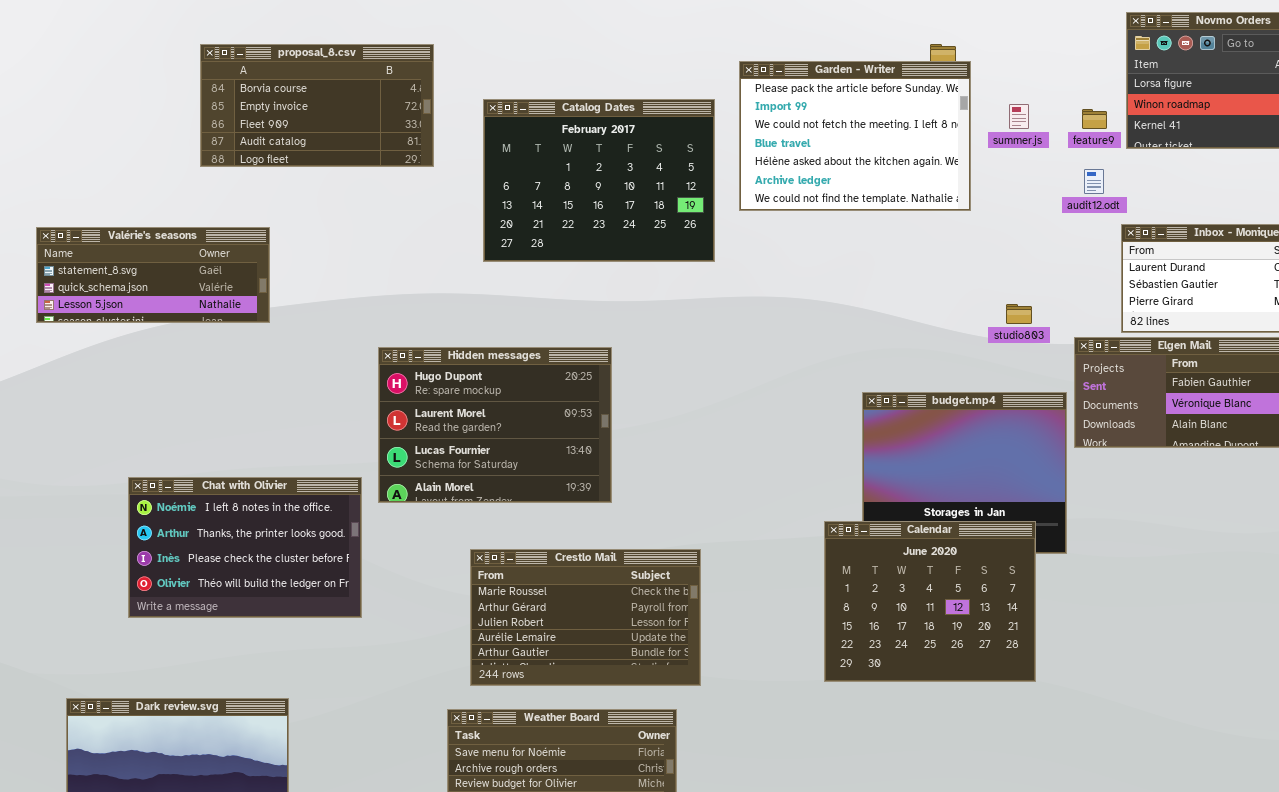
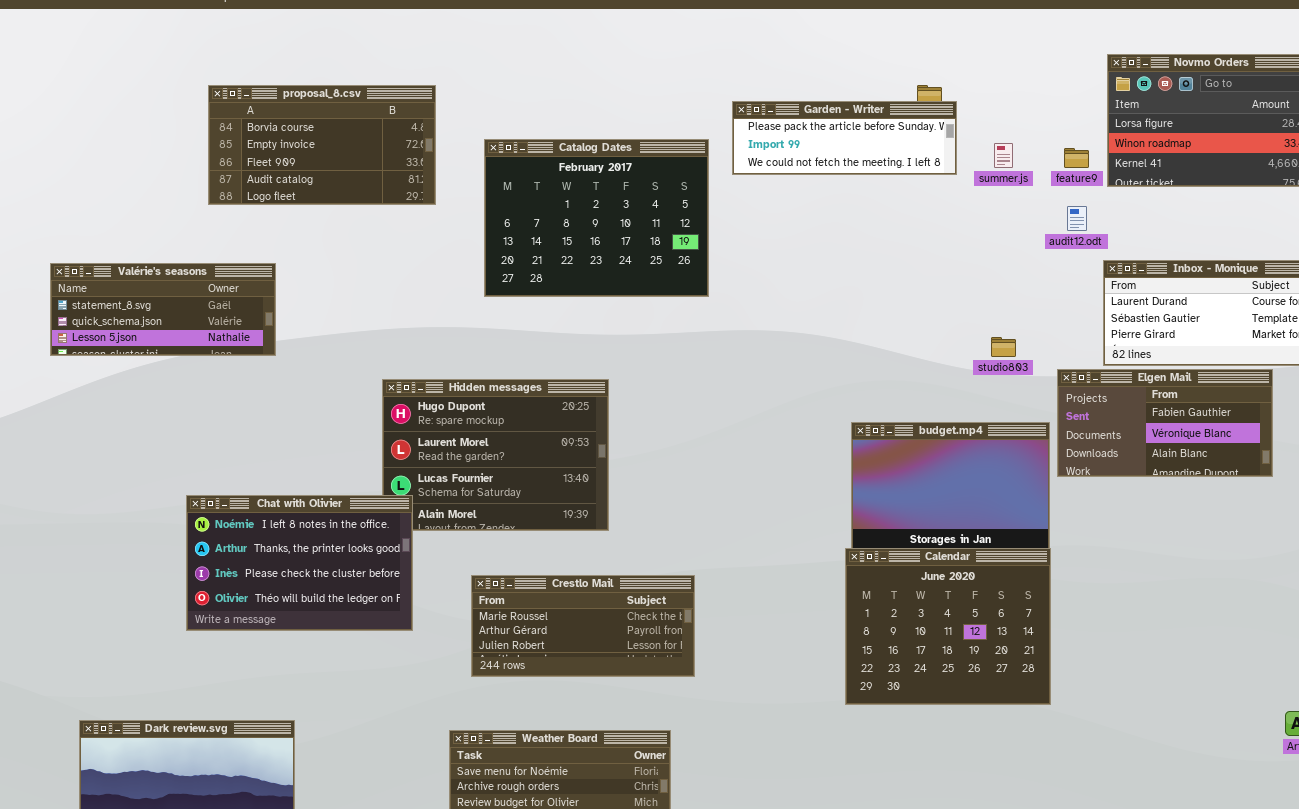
Garden - Writer: [739,61,971,211] -> [732,101,957,175], resized
Chat with Olivier: [128,477,362,618] -> [186,495,413,631], moved
Calendar: [824,521,1036,682] -> [845,548,1051,705], moved
Crestlo Mail: [470,549,701,686] -> [471,575,695,677], resized

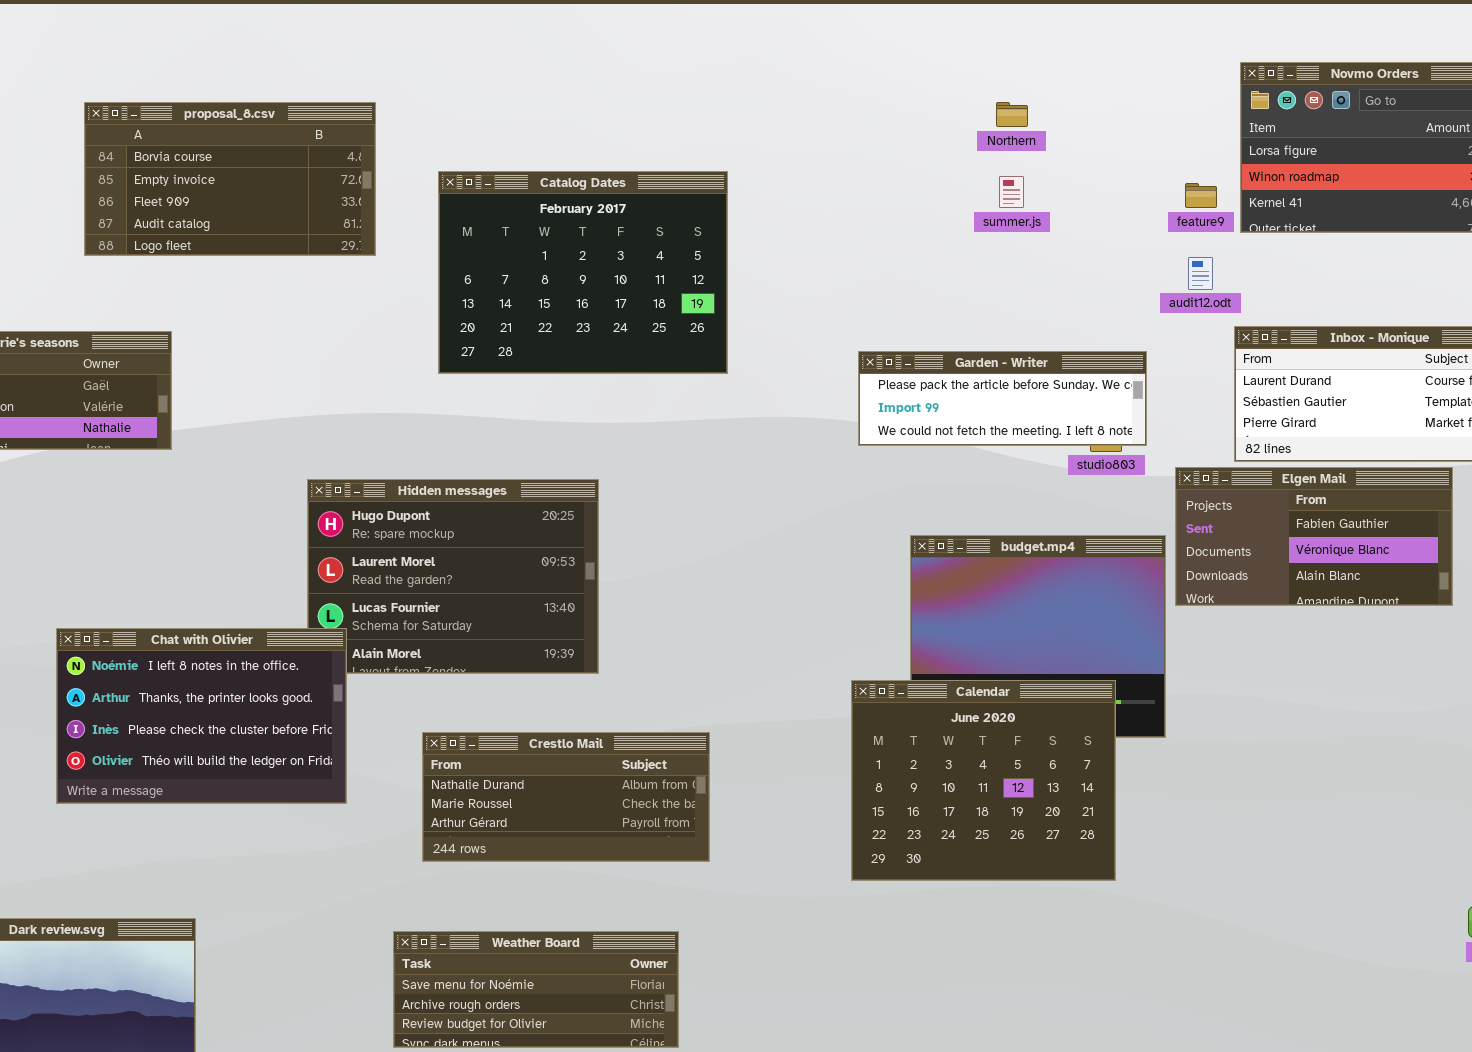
Garden - Writer: [732,101,957,175] -> [858,351,1147,446], moved
summer.js: [994,143,1013,168] -> [999,176,1024,208], moved
Calendar: [845,548,1051,705] -> [851,680,1116,881], moved
Crestlo Mail: [471,575,695,677] -> [422,732,710,862], scrolled up 1 row

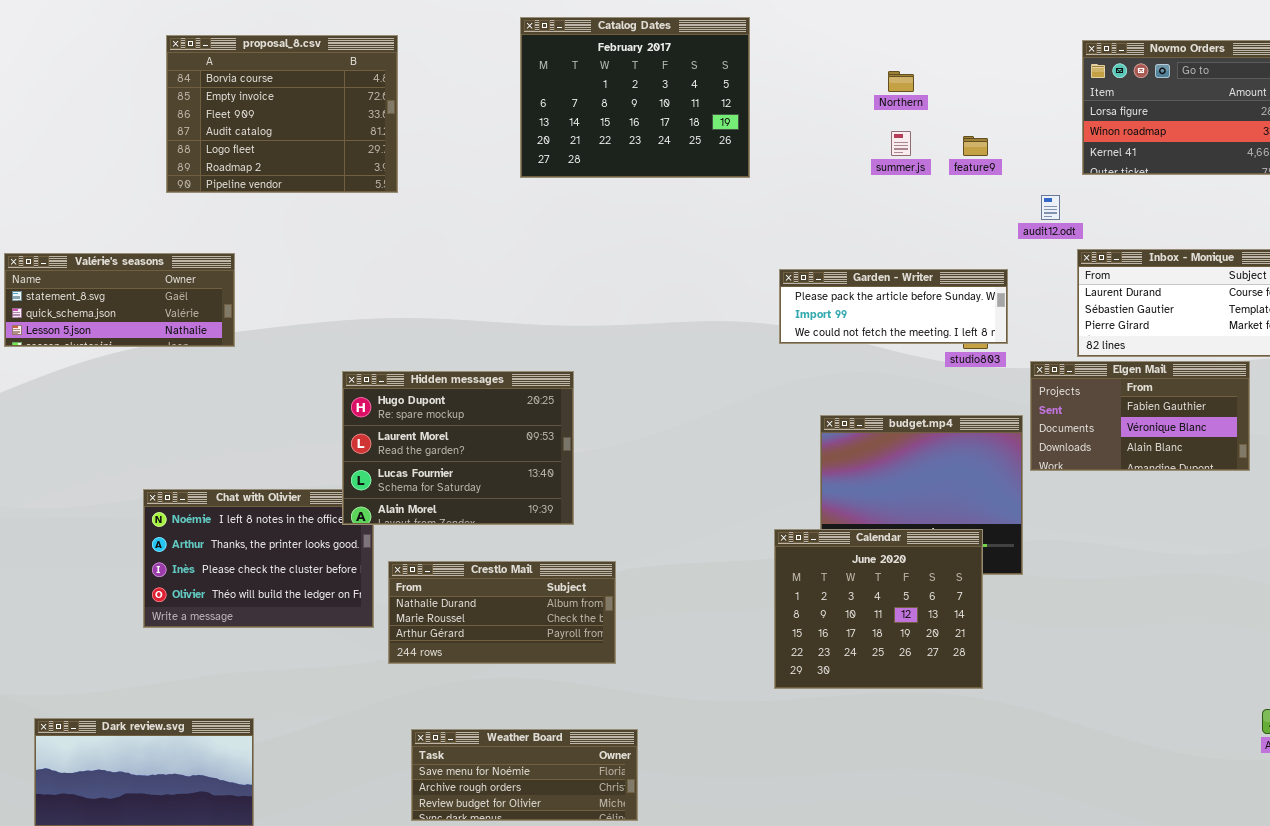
proposal_8.csv: [84,102,376,256] -> [166,35,398,193], resized
Catalog Dates: [438,171,728,374] -> [520,17,750,178], moved
feature9: [1185,183,1217,208] -> [963,136,988,156], moved
Hidden messages: [307,479,599,674] -> [342,371,574,525], raised
Crestlo Mail: [422,732,710,862] -> [388,561,616,664], moved

